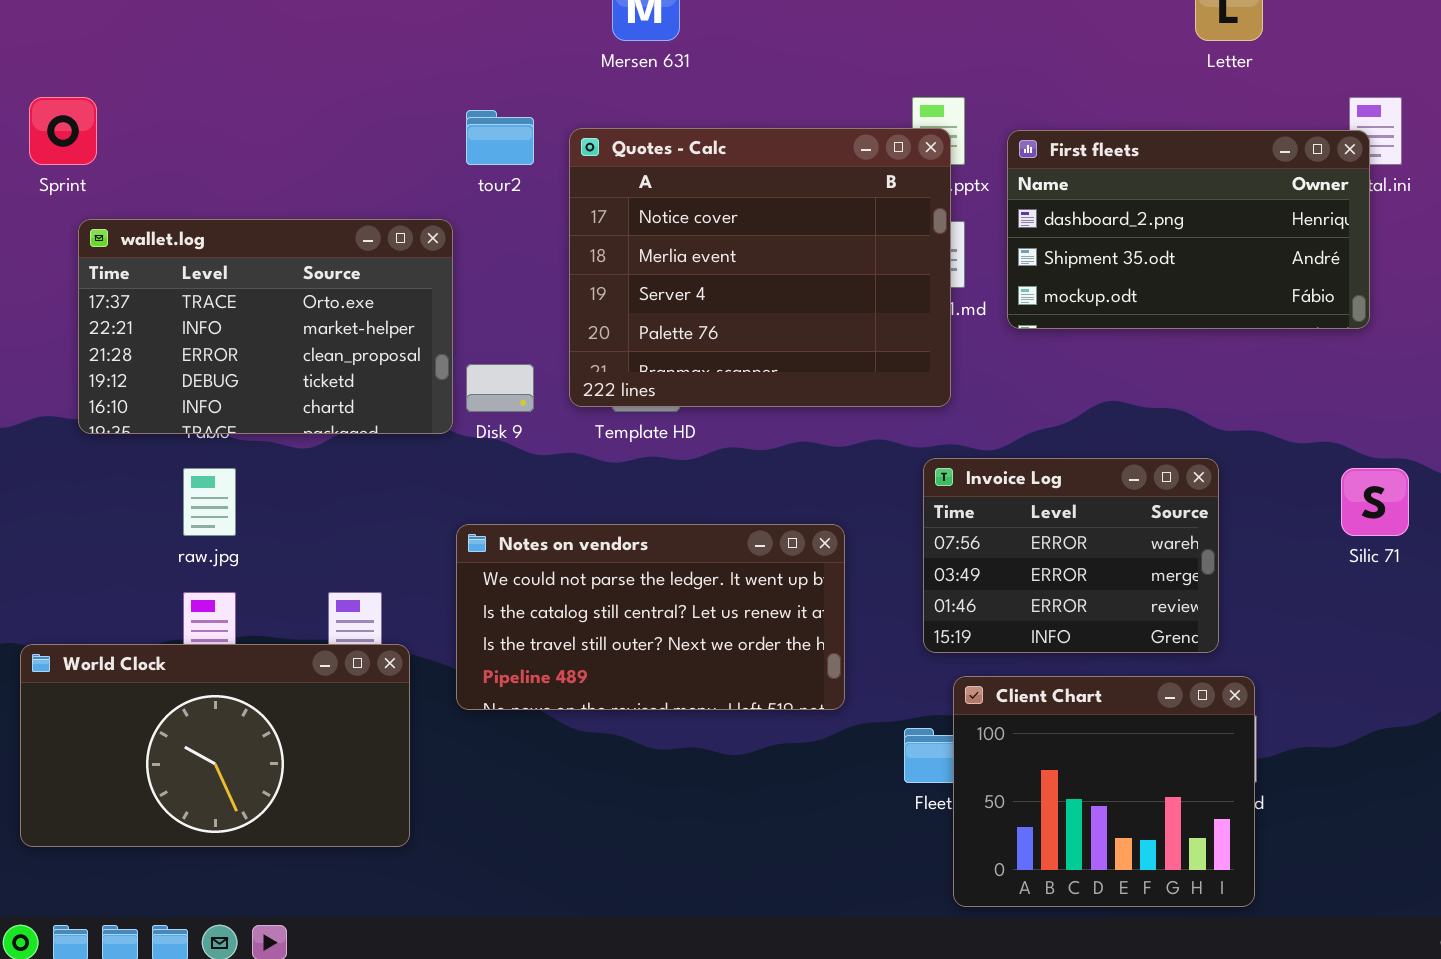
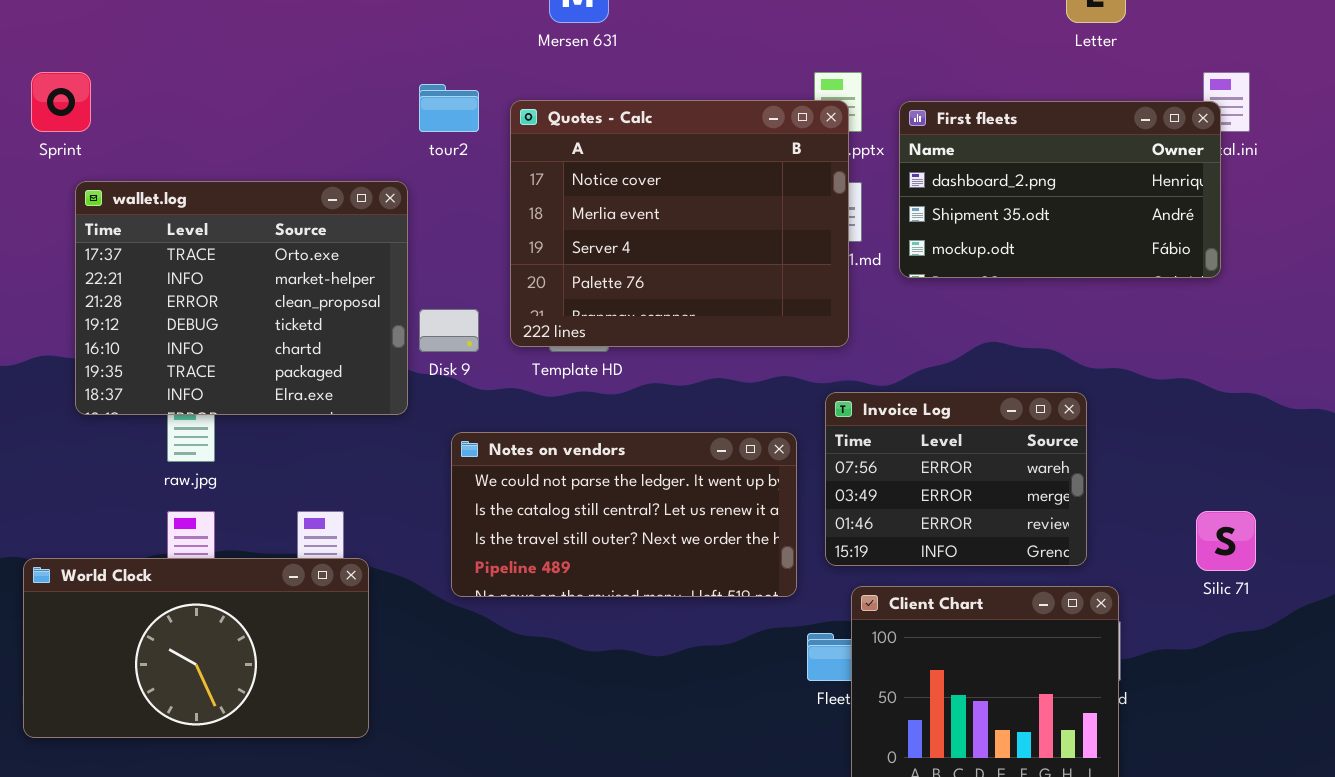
wallet.log: [78,219,453,434] -> [75,181,408,415], resized
Silic 71: [1341,468,1409,536] -> [1196,511,1256,571], moved
Notes on vendors: [456,524,845,710] -> [451,432,797,597], moved

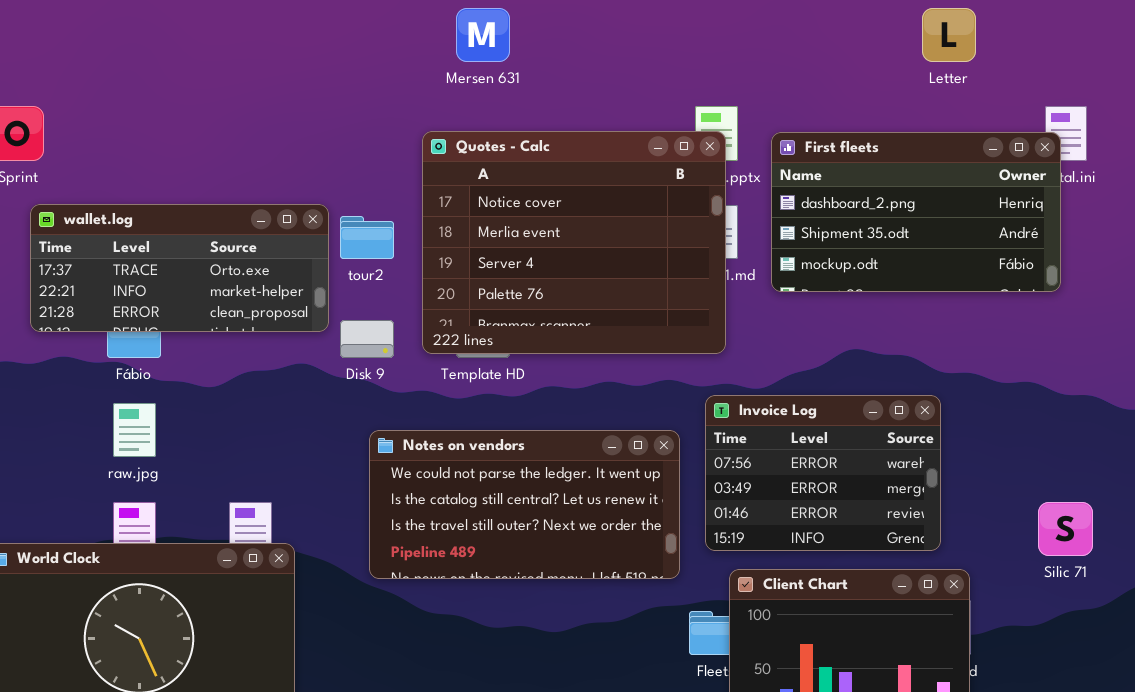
tour2: [419,84,479,132] -> [340,216,394,259], moved
wallet.log: [75,181,408,415] -> [30,204,329,332], resized

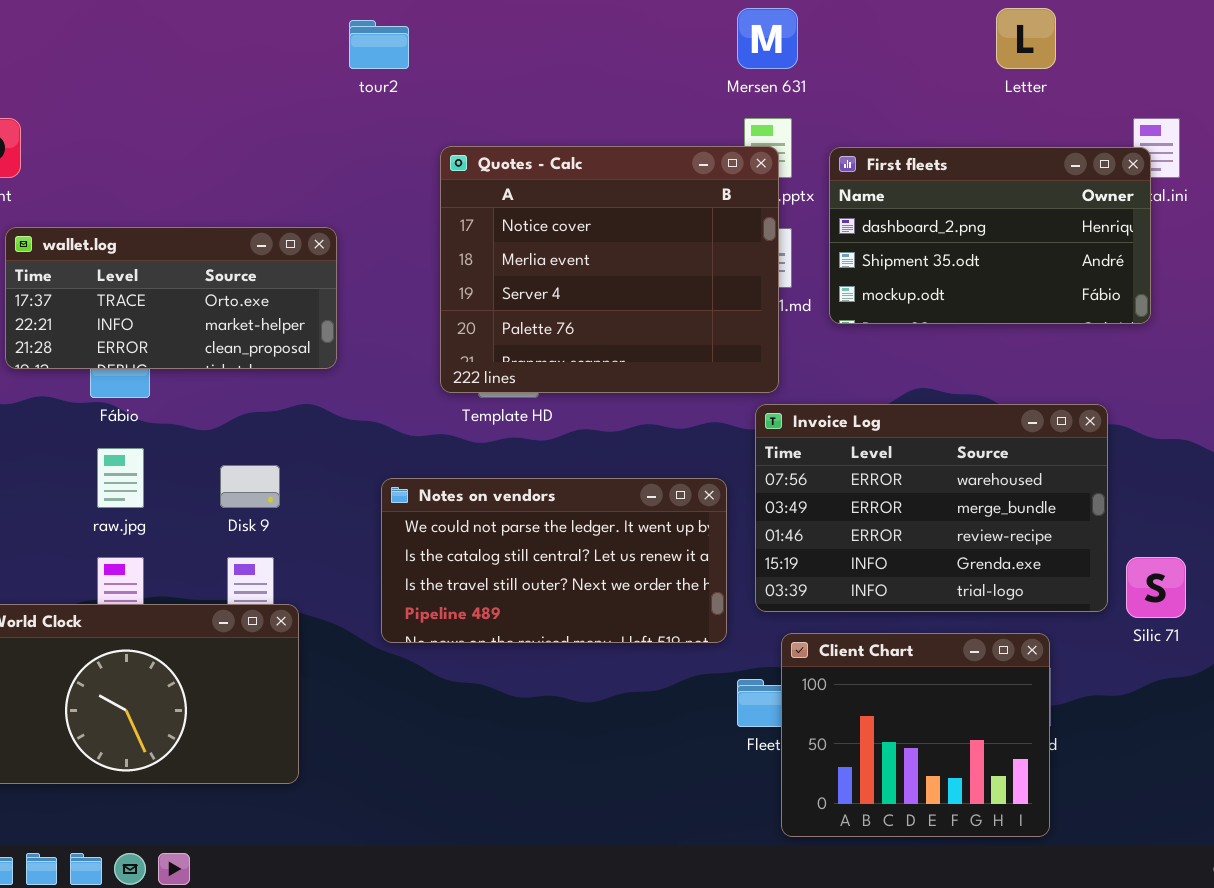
Mersen 631: [456,8,510,62] -> [737,8,798,69], moved
tour2: [340,216,394,259] -> [349,20,409,69], moved
Disk 9: [340,320,394,358] -> [220,465,280,508], moved
Invoice Log: [705,395,941,551] -> [755,404,1108,612], resized

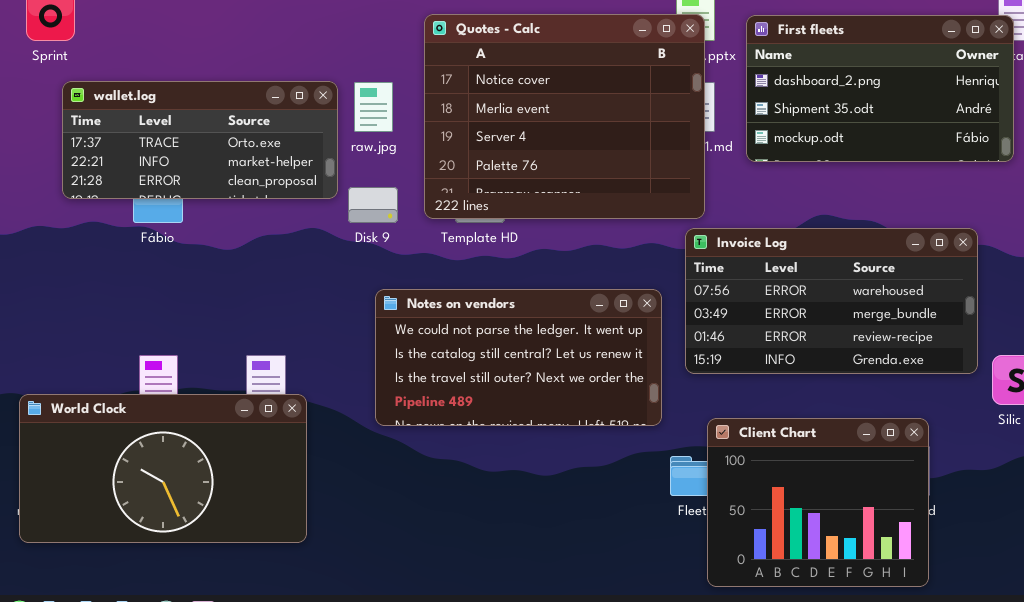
Invoice Log: [755,404,1108,612] -> [685,228,978,374], resized
raw.jpg: [97,448,144,508] -> [354,82,393,132], moved
Disk 9: [220,465,280,508] -> [348,187,398,223], moved

